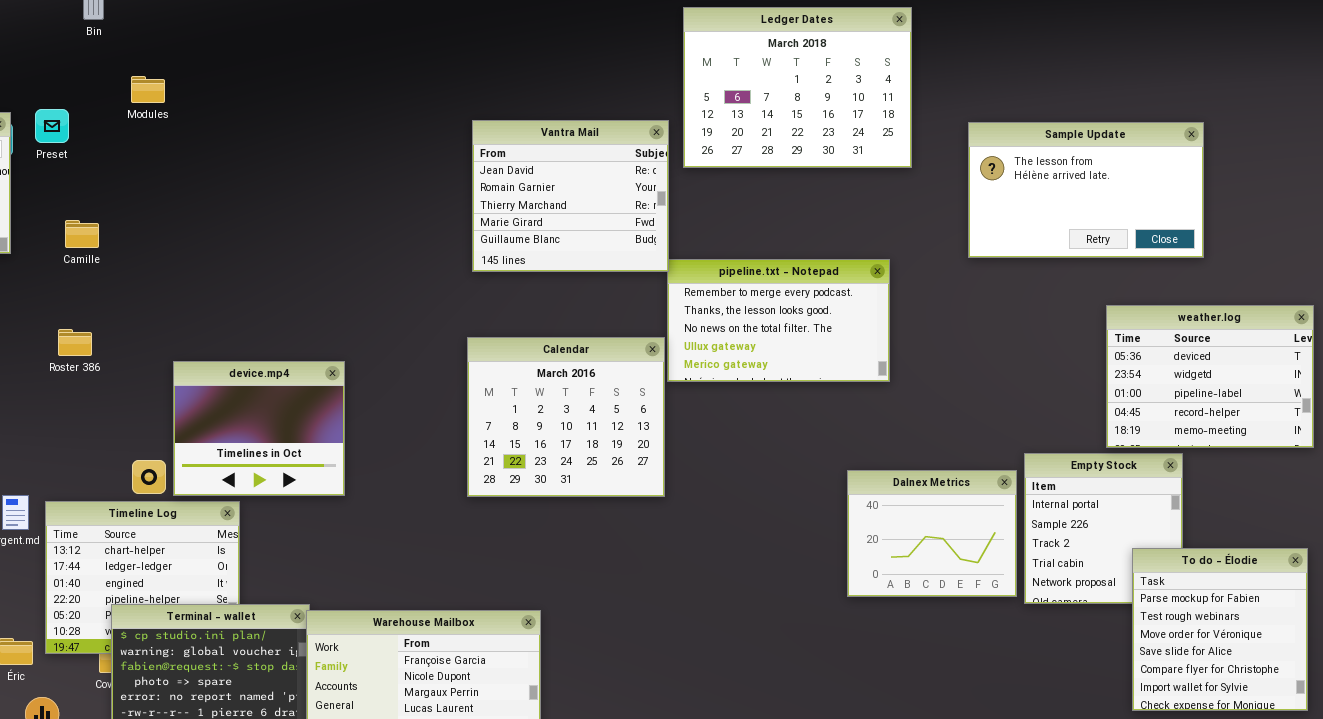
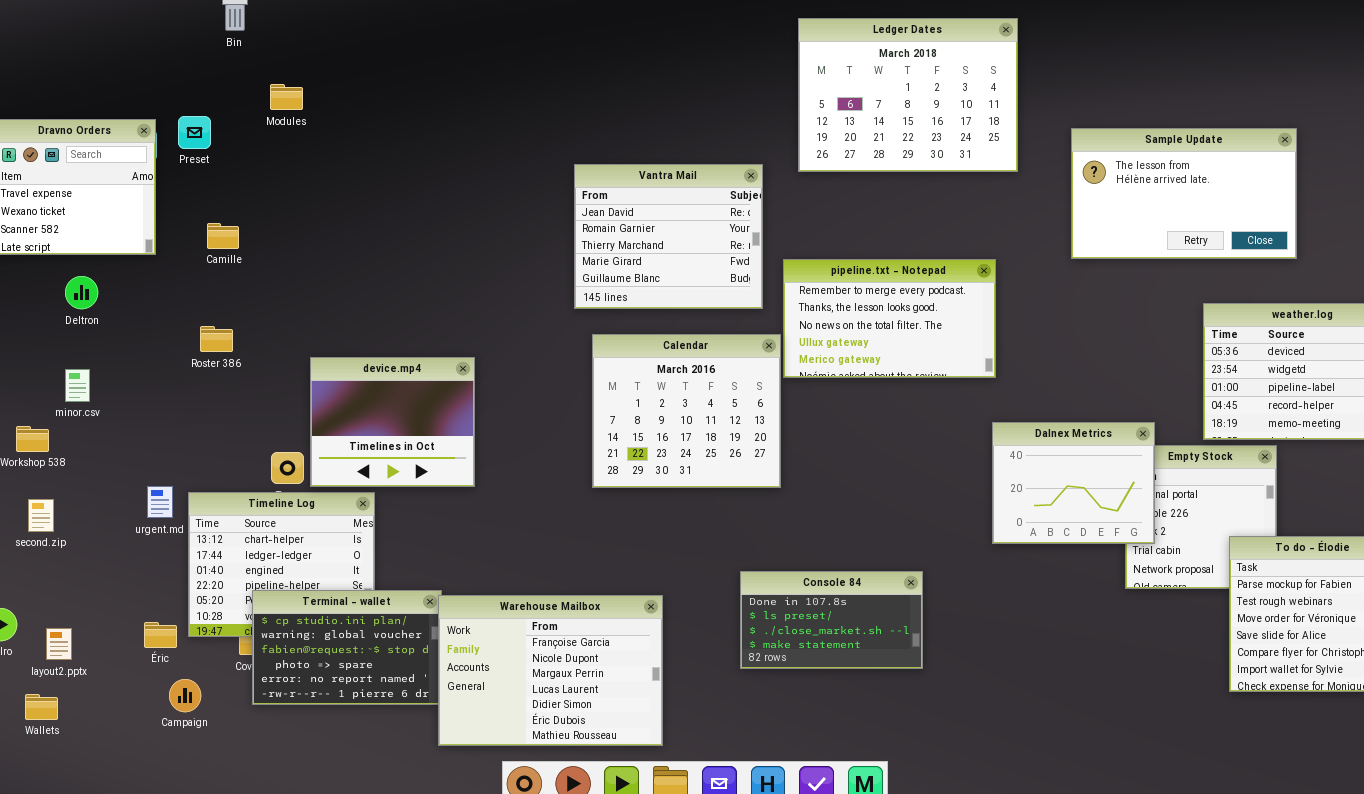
Vantra Mail: [472,120,669,272] -> [574,164,763,309], moved
Dalnex Metrics: [847,470,1017,597] -> [992,422,1155,544], moved
Console 84: none -> [740,571,923,669], opened

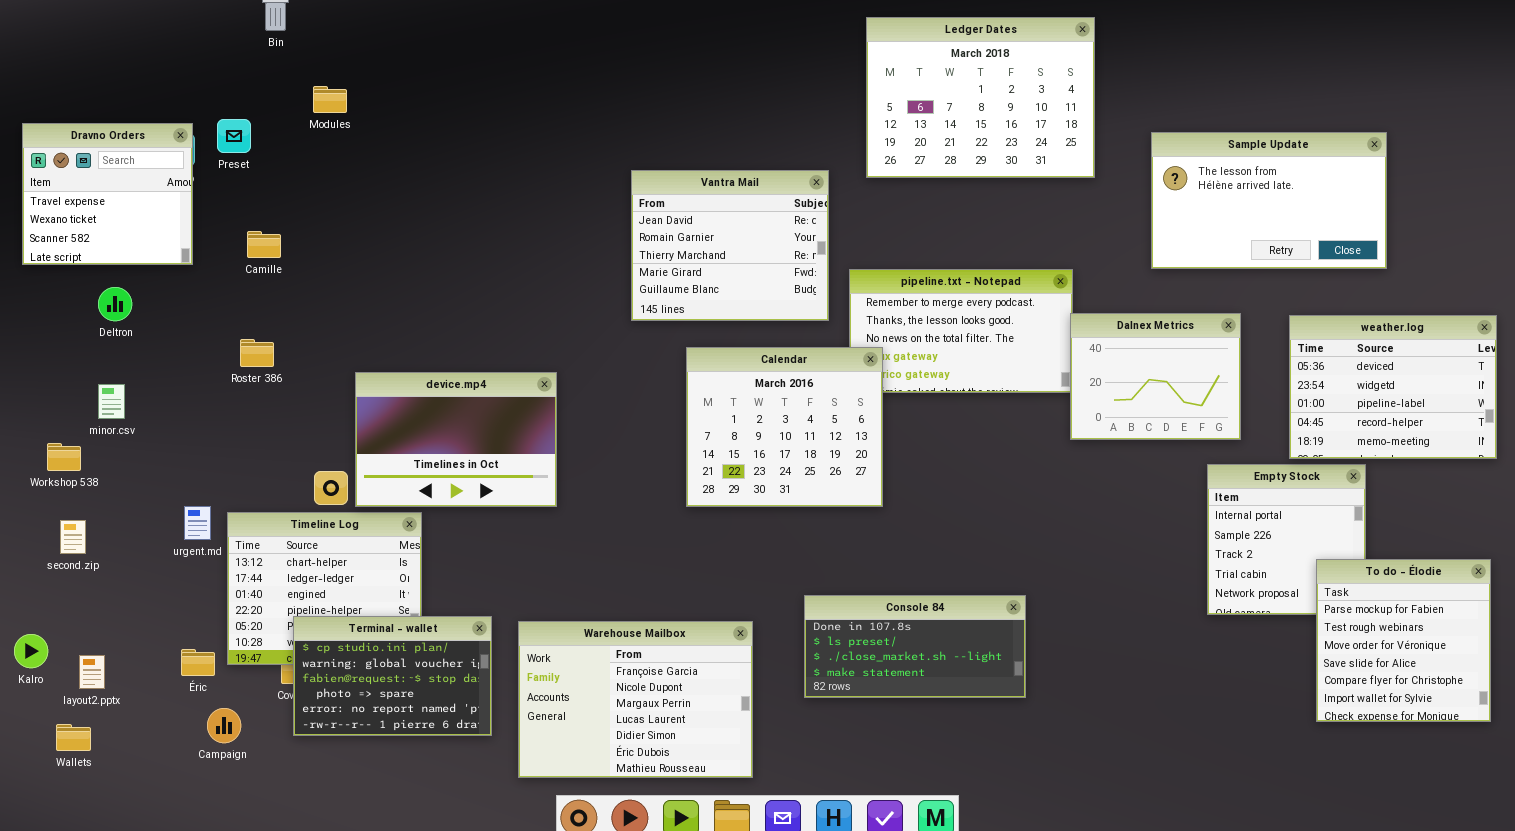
Calendar: [592,334,781,488] -> [686,347,883,507], moved
device.mp4: [310,357,475,487] -> [355,372,557,507], resized
Dalnex Metrics: [992,422,1155,544] -> [1070,313,1241,440], moved
Console 84: [740,571,923,669] -> [804,595,1026,698], resized
Warehouse Mailbox: [438,595,663,746] -> [518,621,753,778], moved

